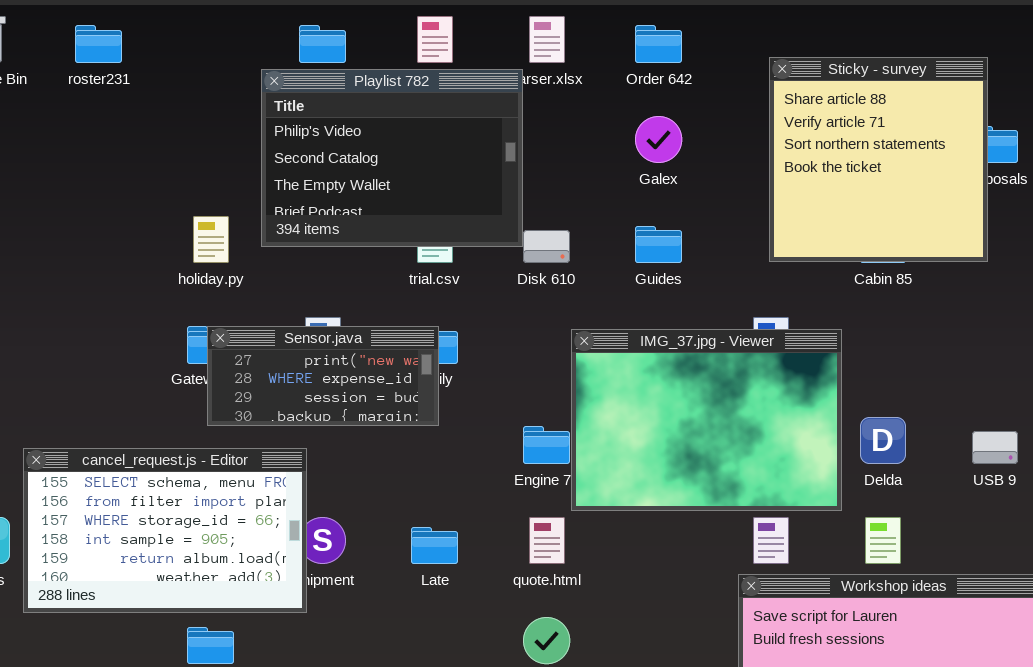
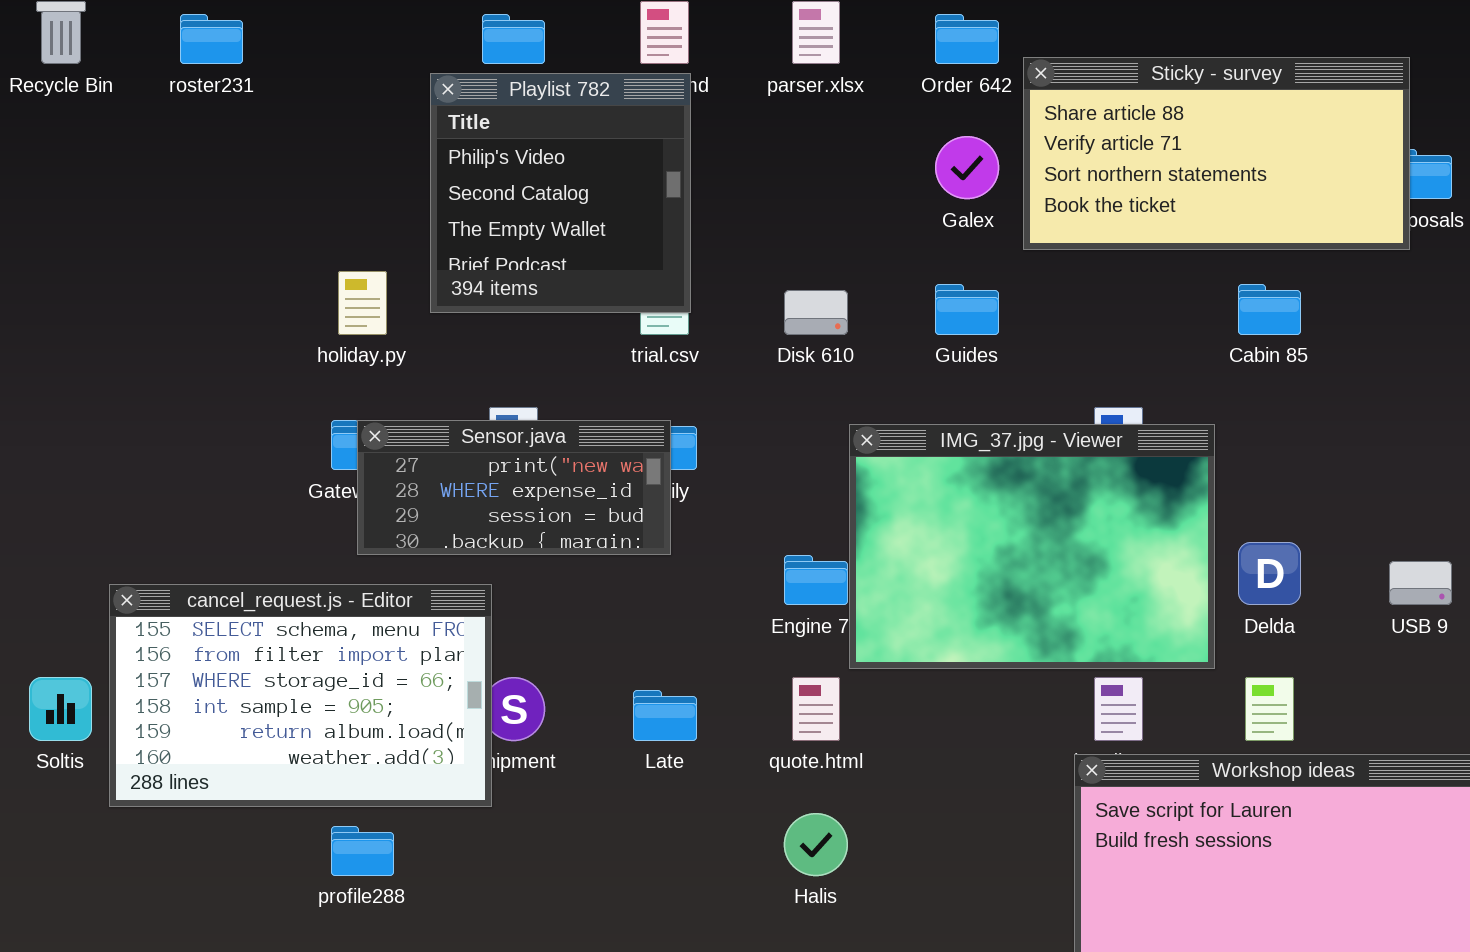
Sticky - survey: [769,57,988,262] -> [1023,57,1410,250], resized
Playlist 782: [261,69,523,247] -> [430,73,691,313], resized

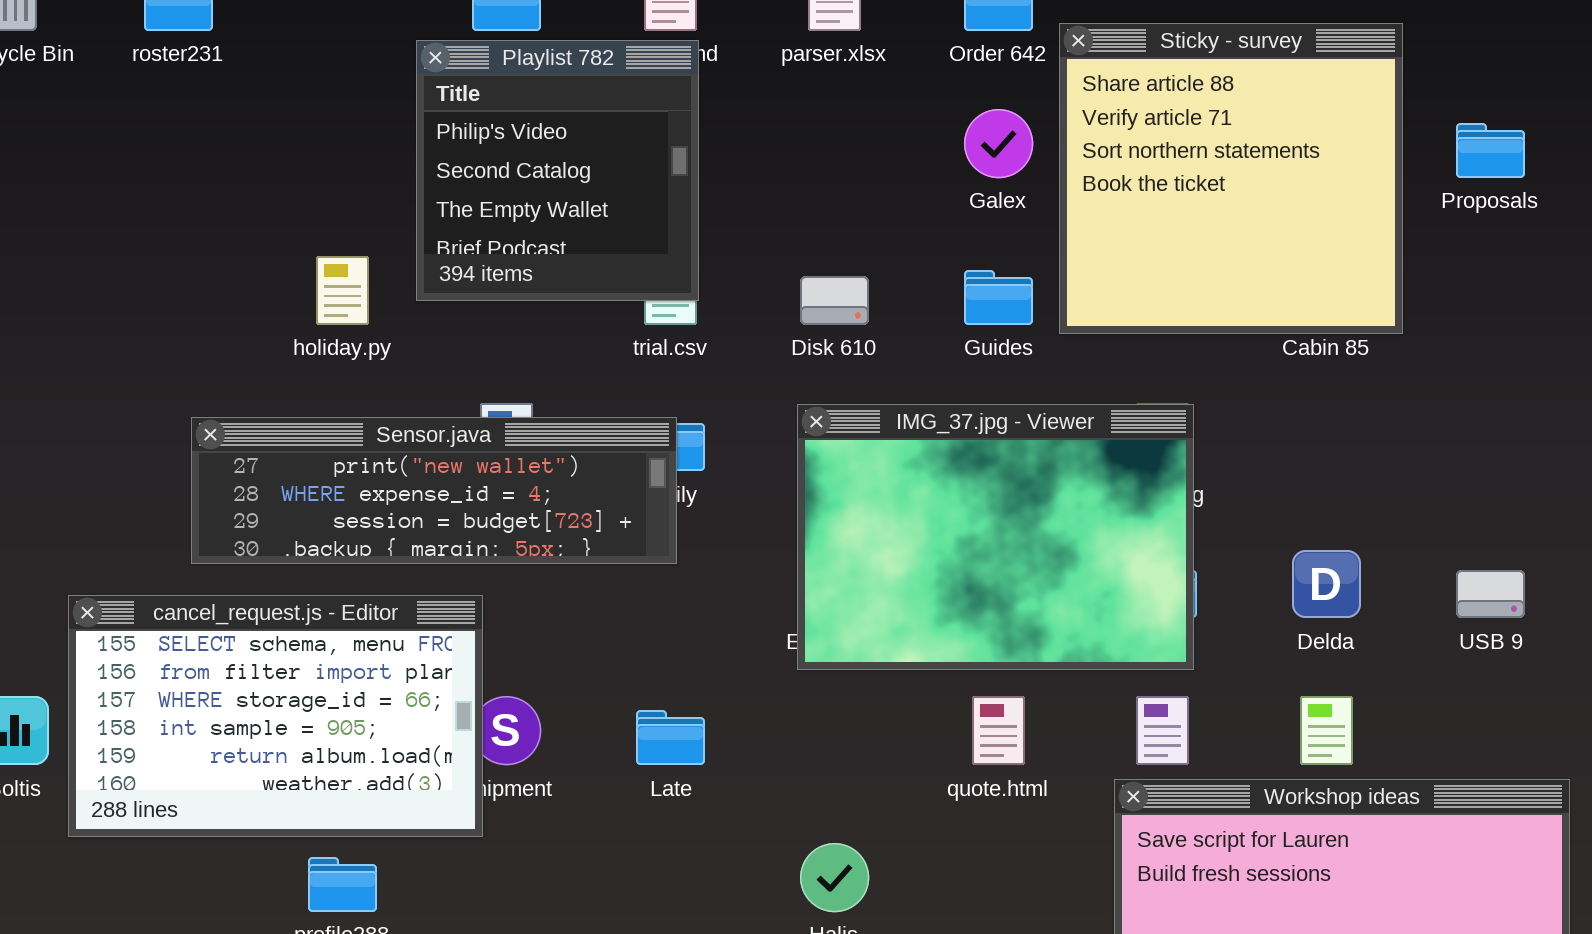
Sticky - survey: [1023,57,1410,250] -> [1059,23,1403,334], resized
Sensor.java: [357,420,671,555] -> [191,417,677,564], resized
IMG_37.jpg - Viewer: [849,424,1215,669] -> [797,404,1194,670], moved
quote.html: [792,677,840,741] -> [972,696,1025,765], moved

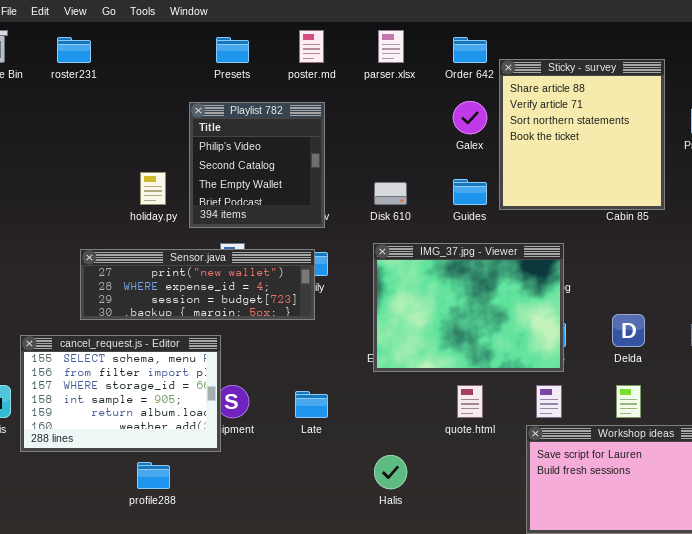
Playlist 782: [416,40,699,301] -> [189,102,325,228], moved

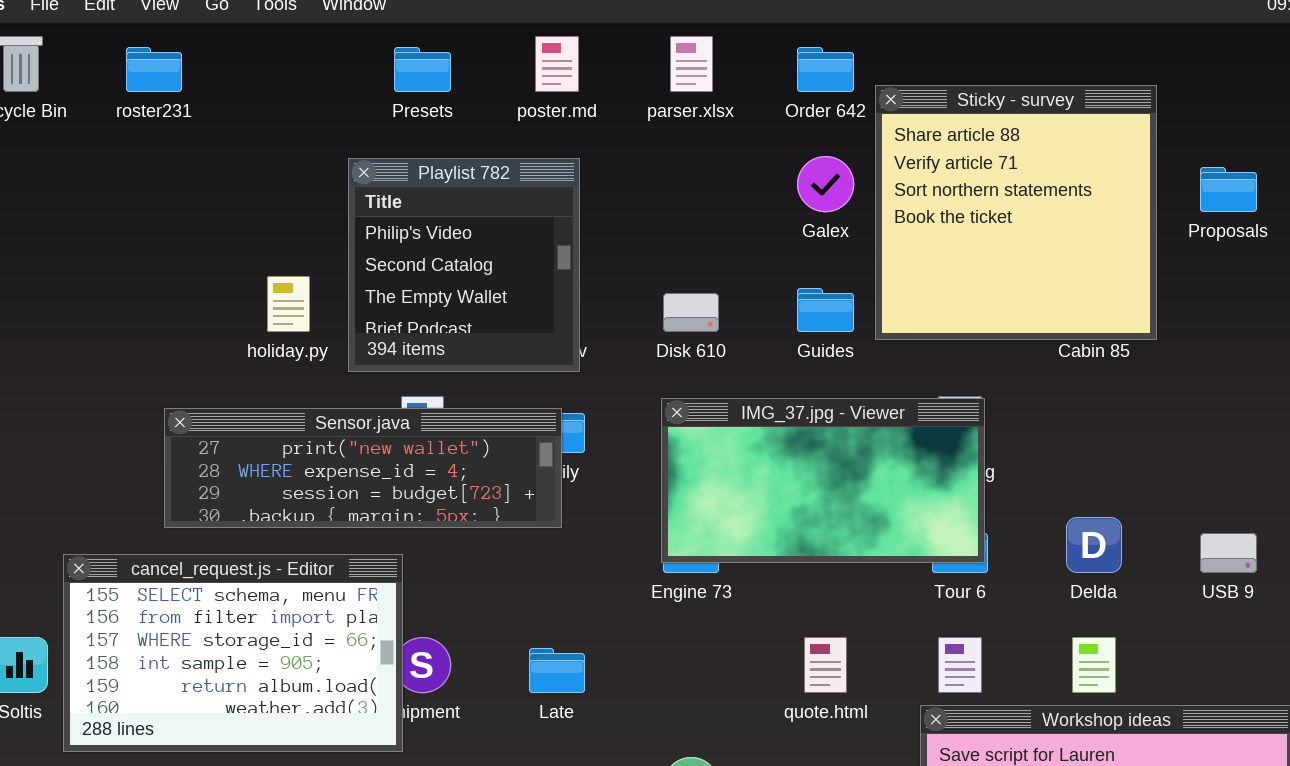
IMG_37.jpg - Viewer: [373,243,564,372] -> [661,398,985,563], resized

